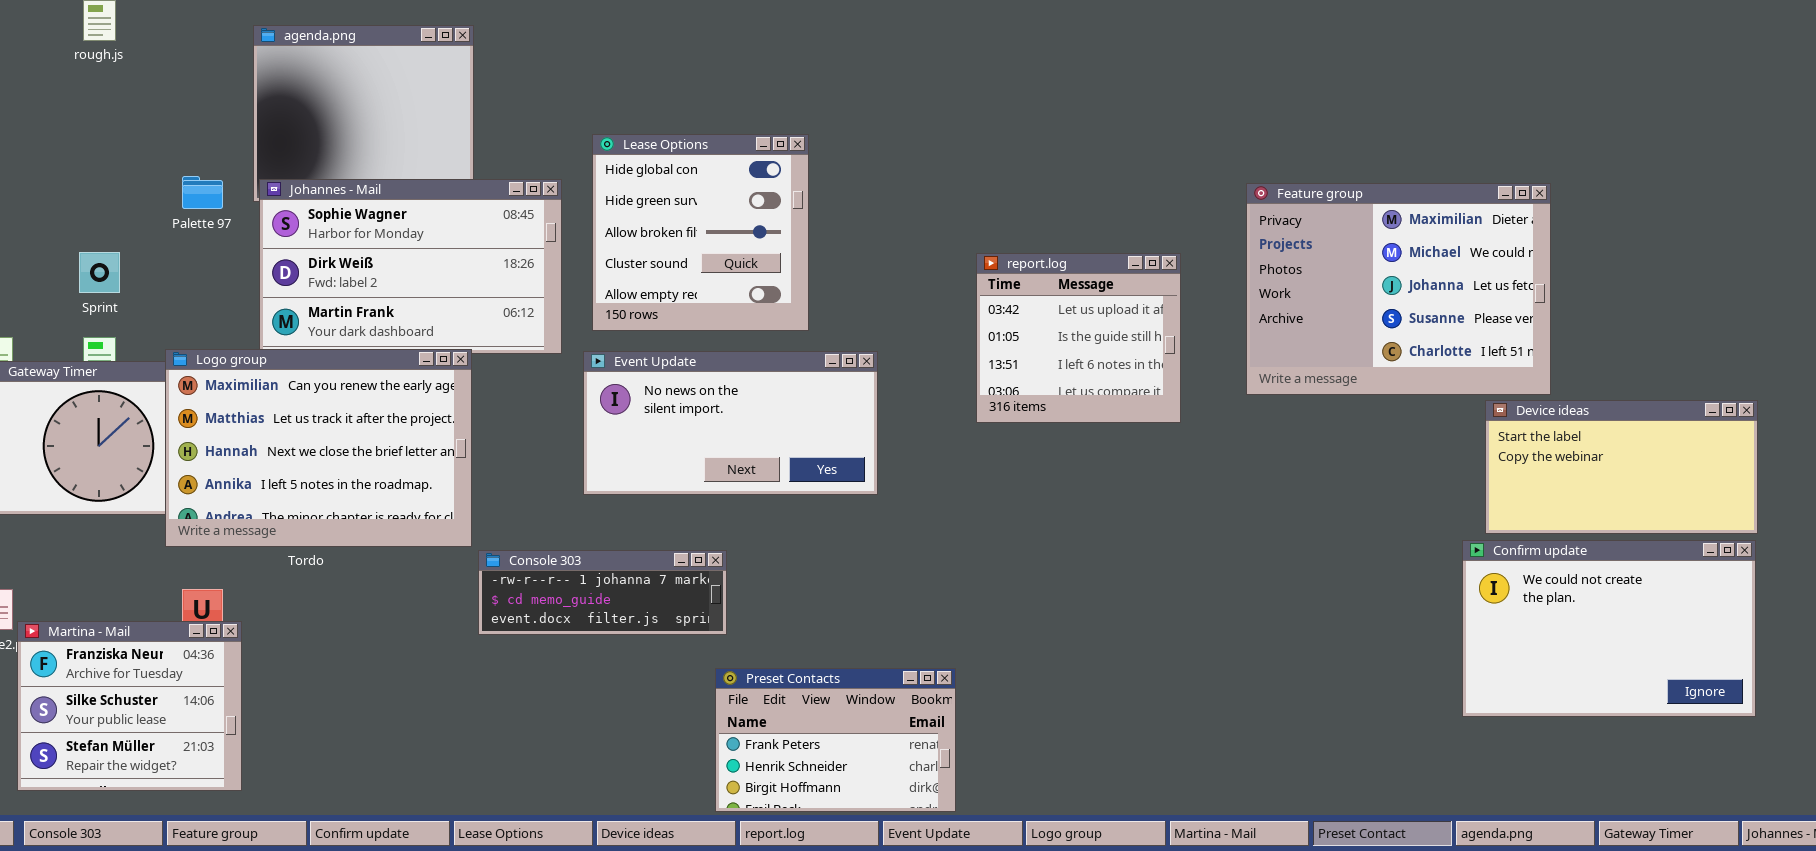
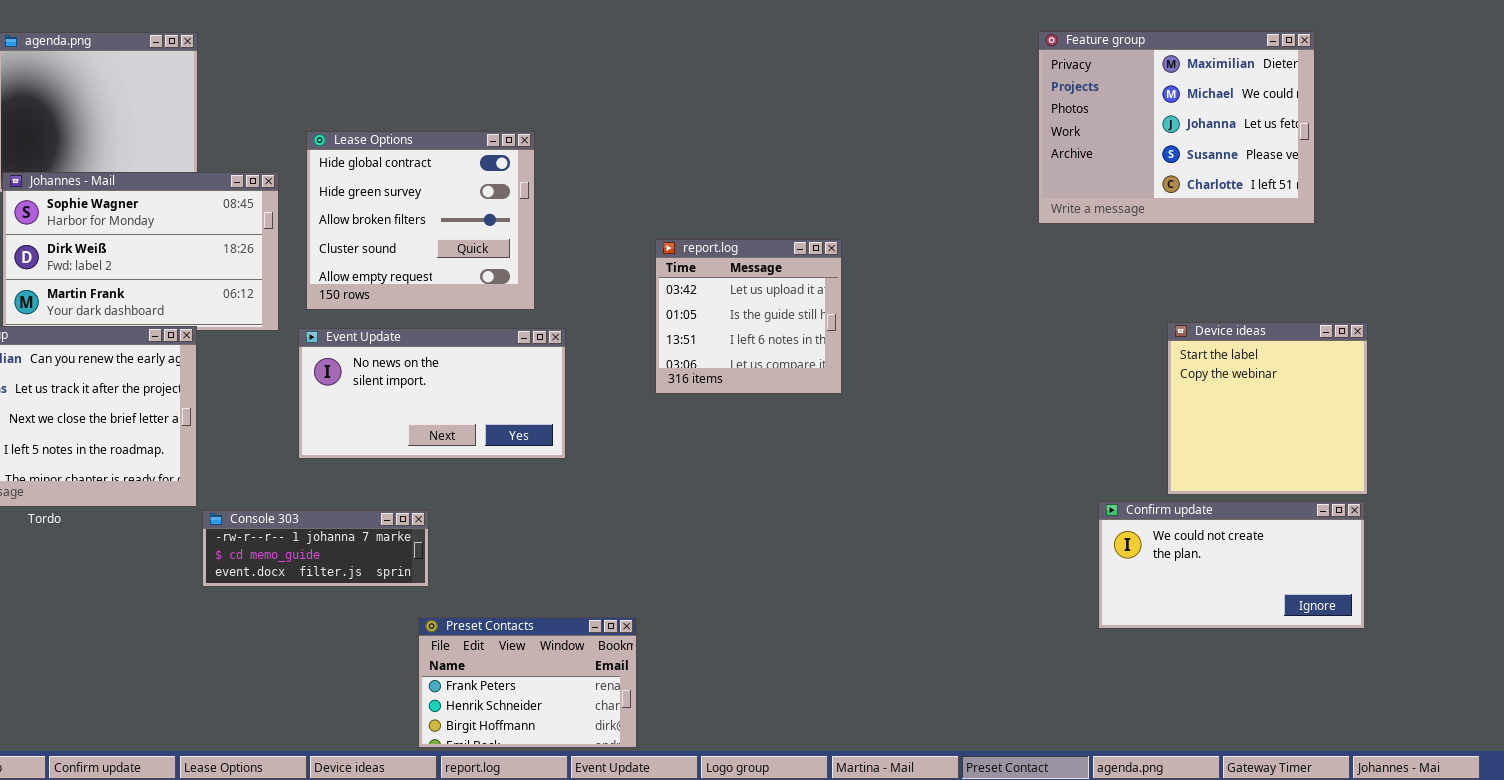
Lease Options: [592,134,809,331] -> [306,131,535,310], resized
Feature group: [1246,183,1551,395] -> [1038,31,1315,224], moved
Device ideas: [1485,400,1758,534] -> [1167,322,1368,495], resized
Confirm update: [1462,540,1756,717] -> [1098,501,1365,629], resized

